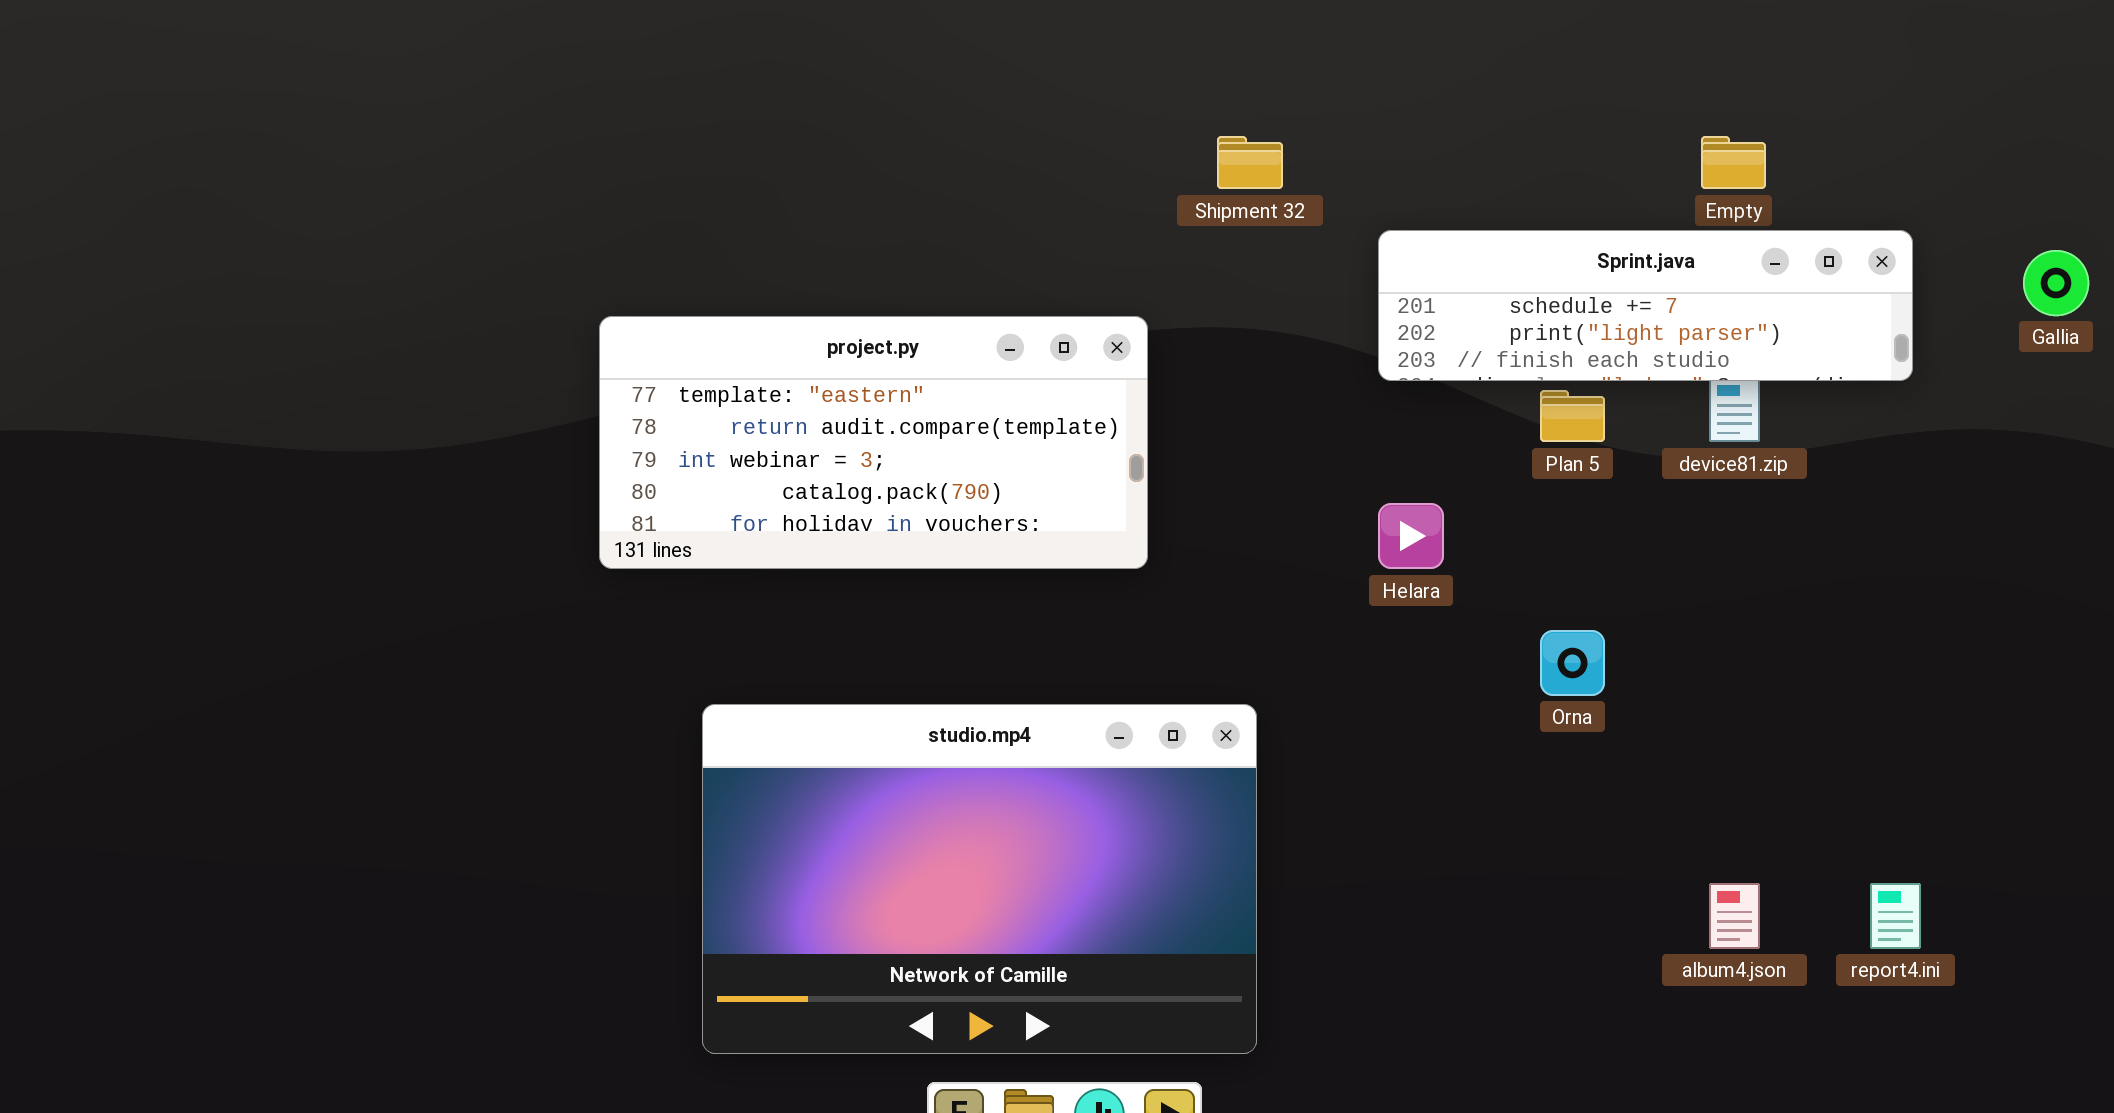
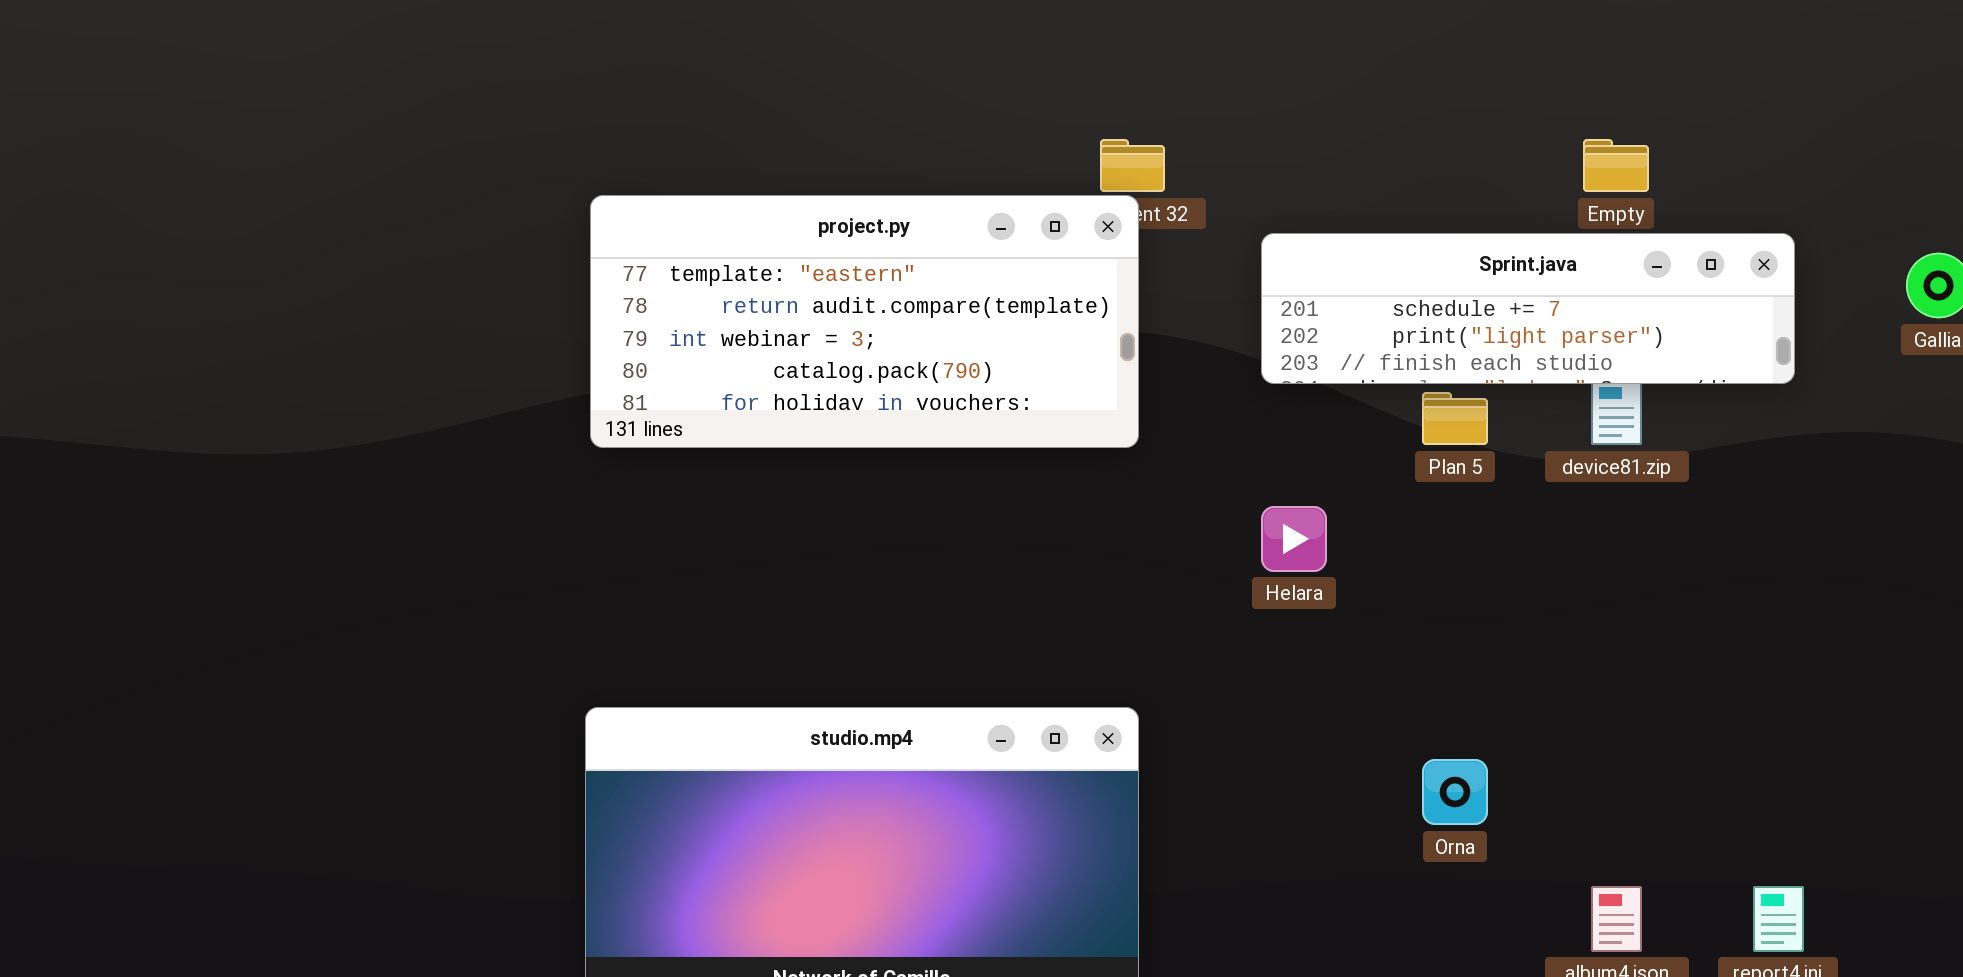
project.py: [599,316,1148,569] -> [590,195,1139,448], moved
Orna: [1540,630,1605,696] -> [1422,759,1488,825], moved

